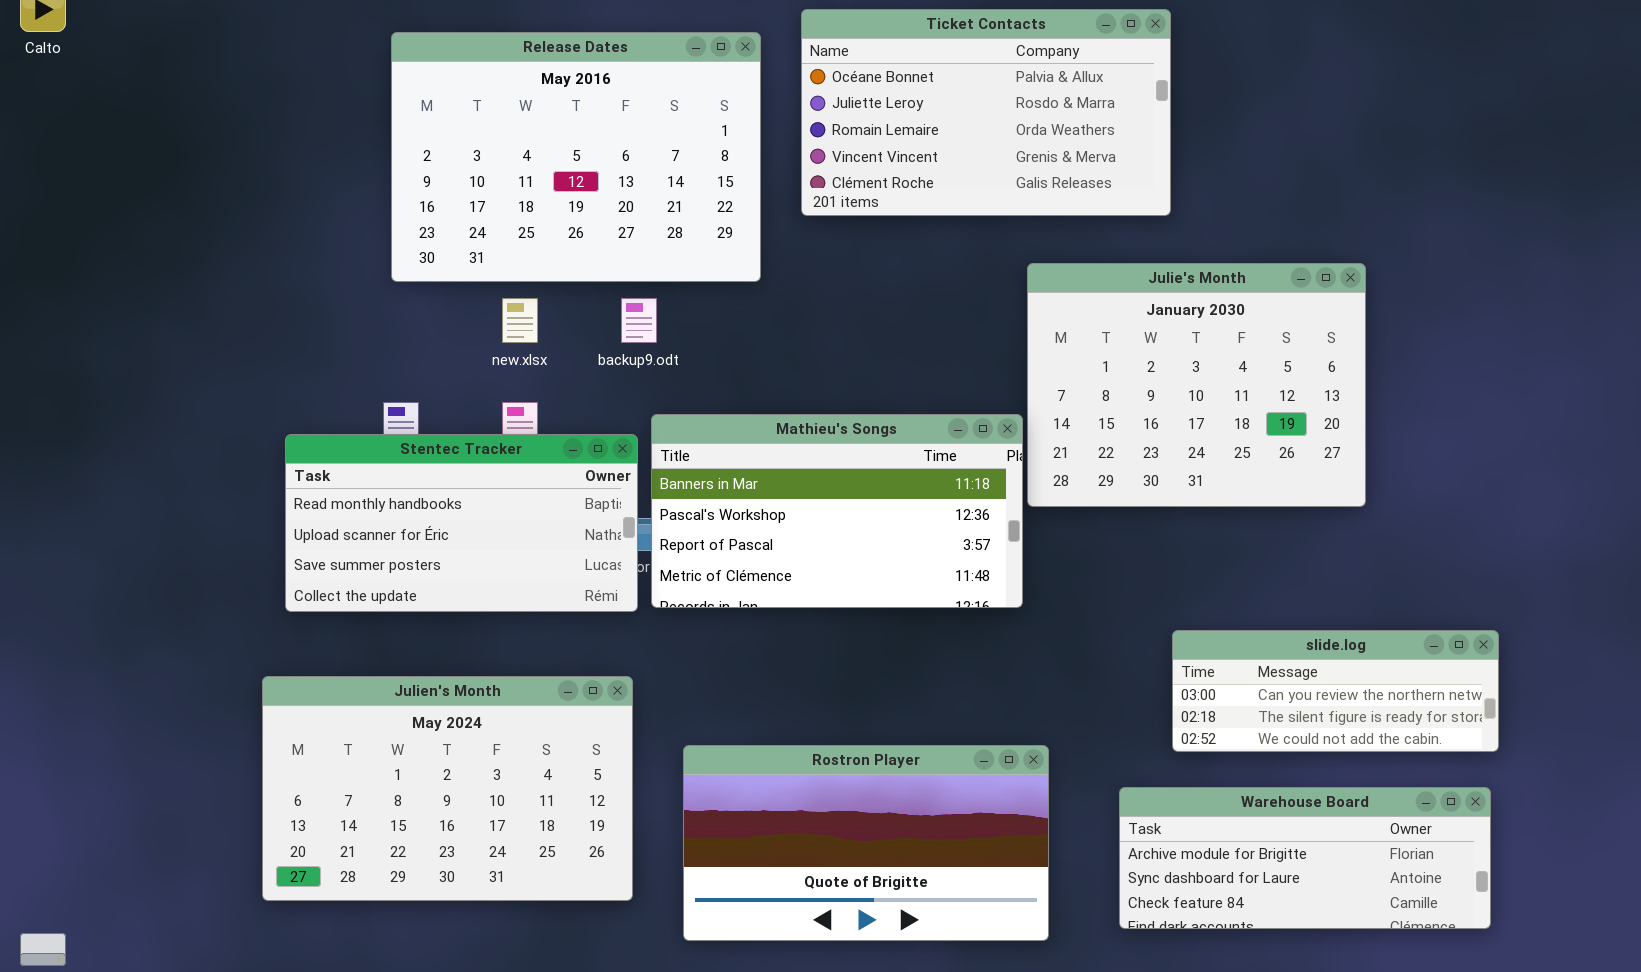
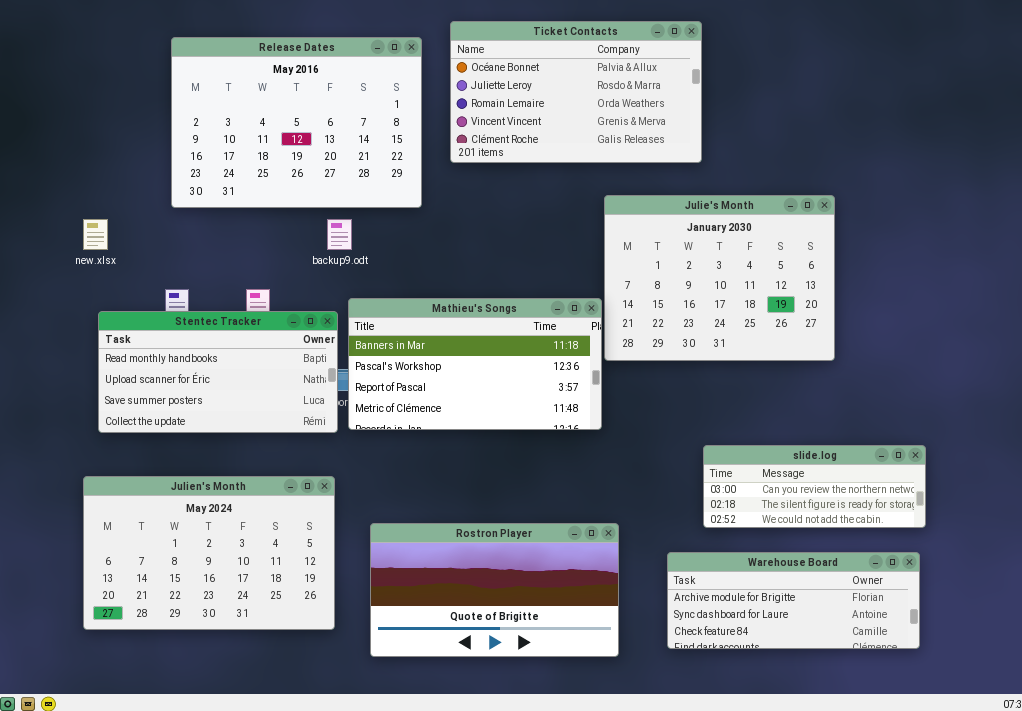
new.xlsx: [502,298,538,343] -> [83,219,108,250], moved

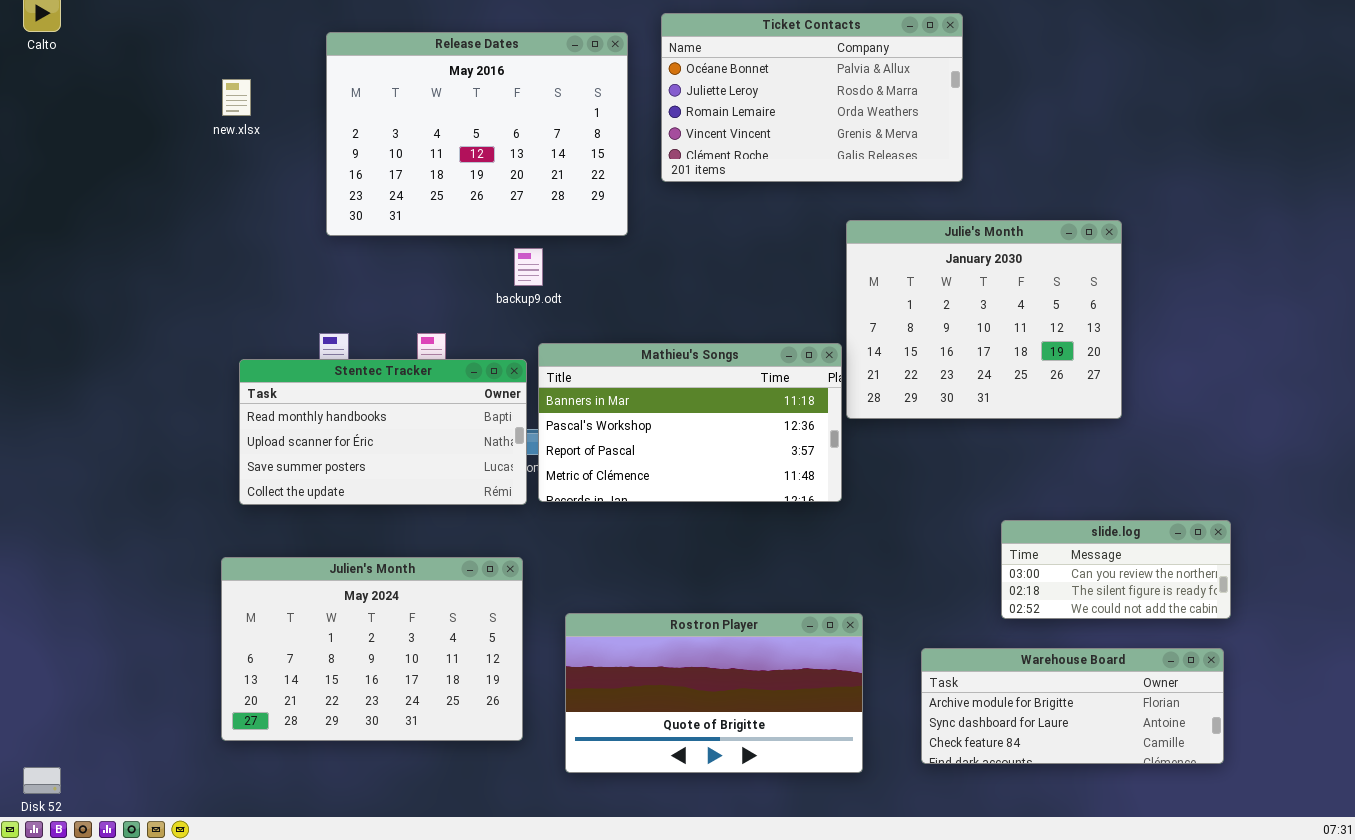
new.xlsx: [83,219,108,250] -> [222,79,251,116], moved
slide.log: [703,445,926,528] -> [1001,520,1231,619], resized

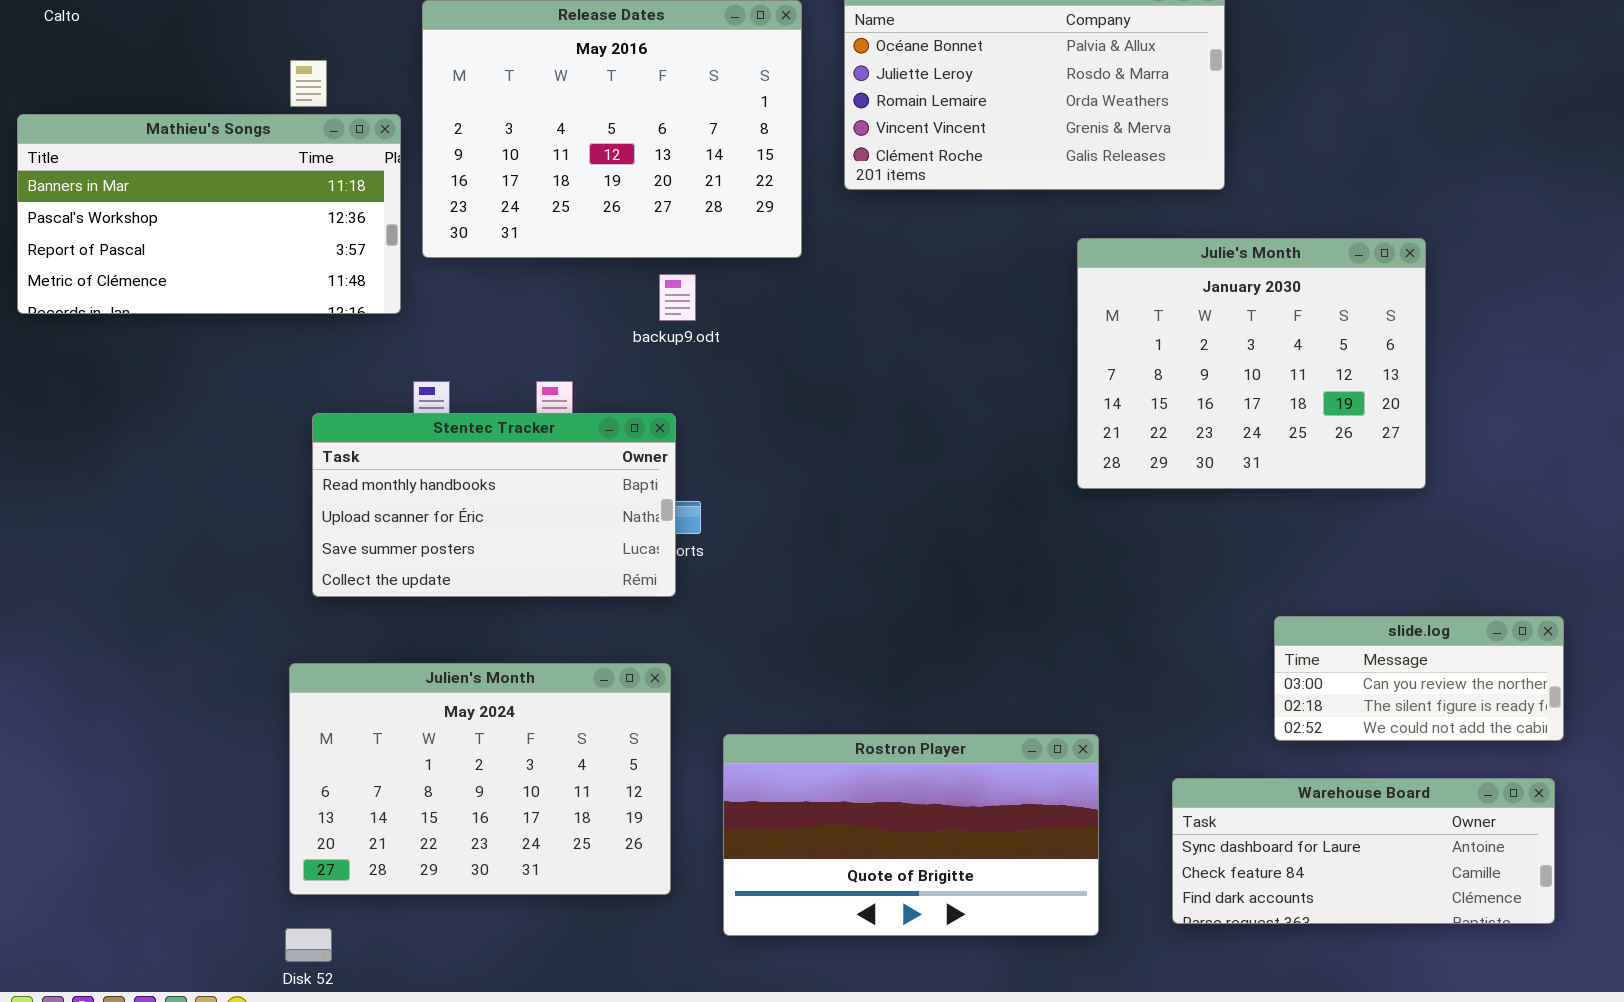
Mathieu's Songs: [538,343,842,502] -> [17,114,401,314], moved
Warehouse Board: [921,648,1224,764] -> [1172,778,1555,924], scrolled down 1 row
Disk 52: [23,767,61,794] -> [285,928,332,962], moved

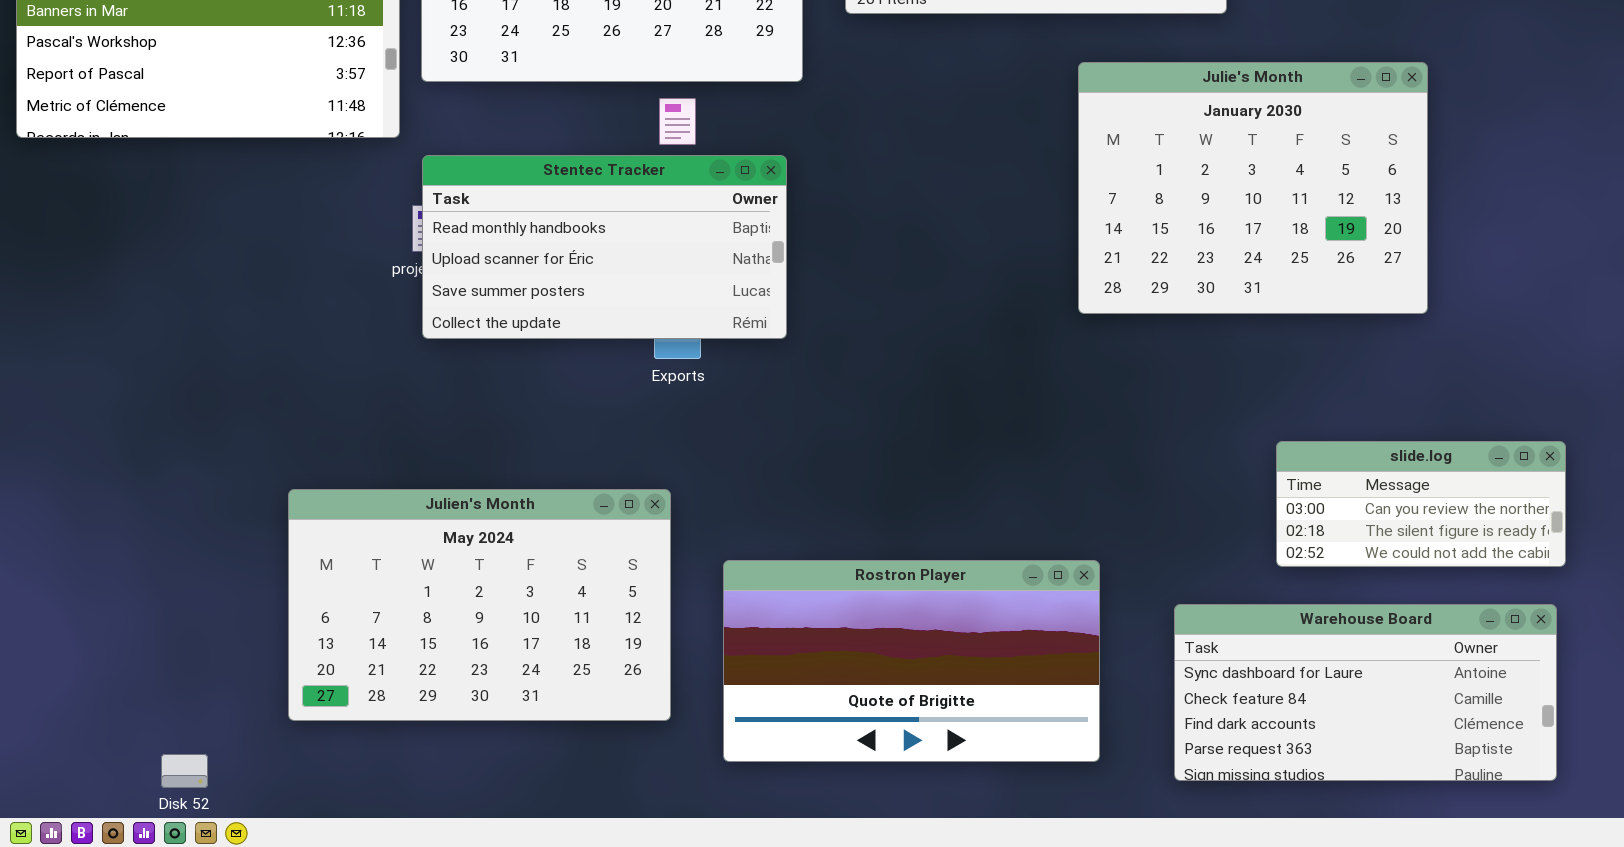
Stentec Tracker: [312,413,676,597] -> [422,155,787,339], moved
Warehouse Board: [1172,778,1555,924] -> [1174,604,1557,781], resized
Disk 52: [285,928,332,962] -> [161,754,208,788], moved

